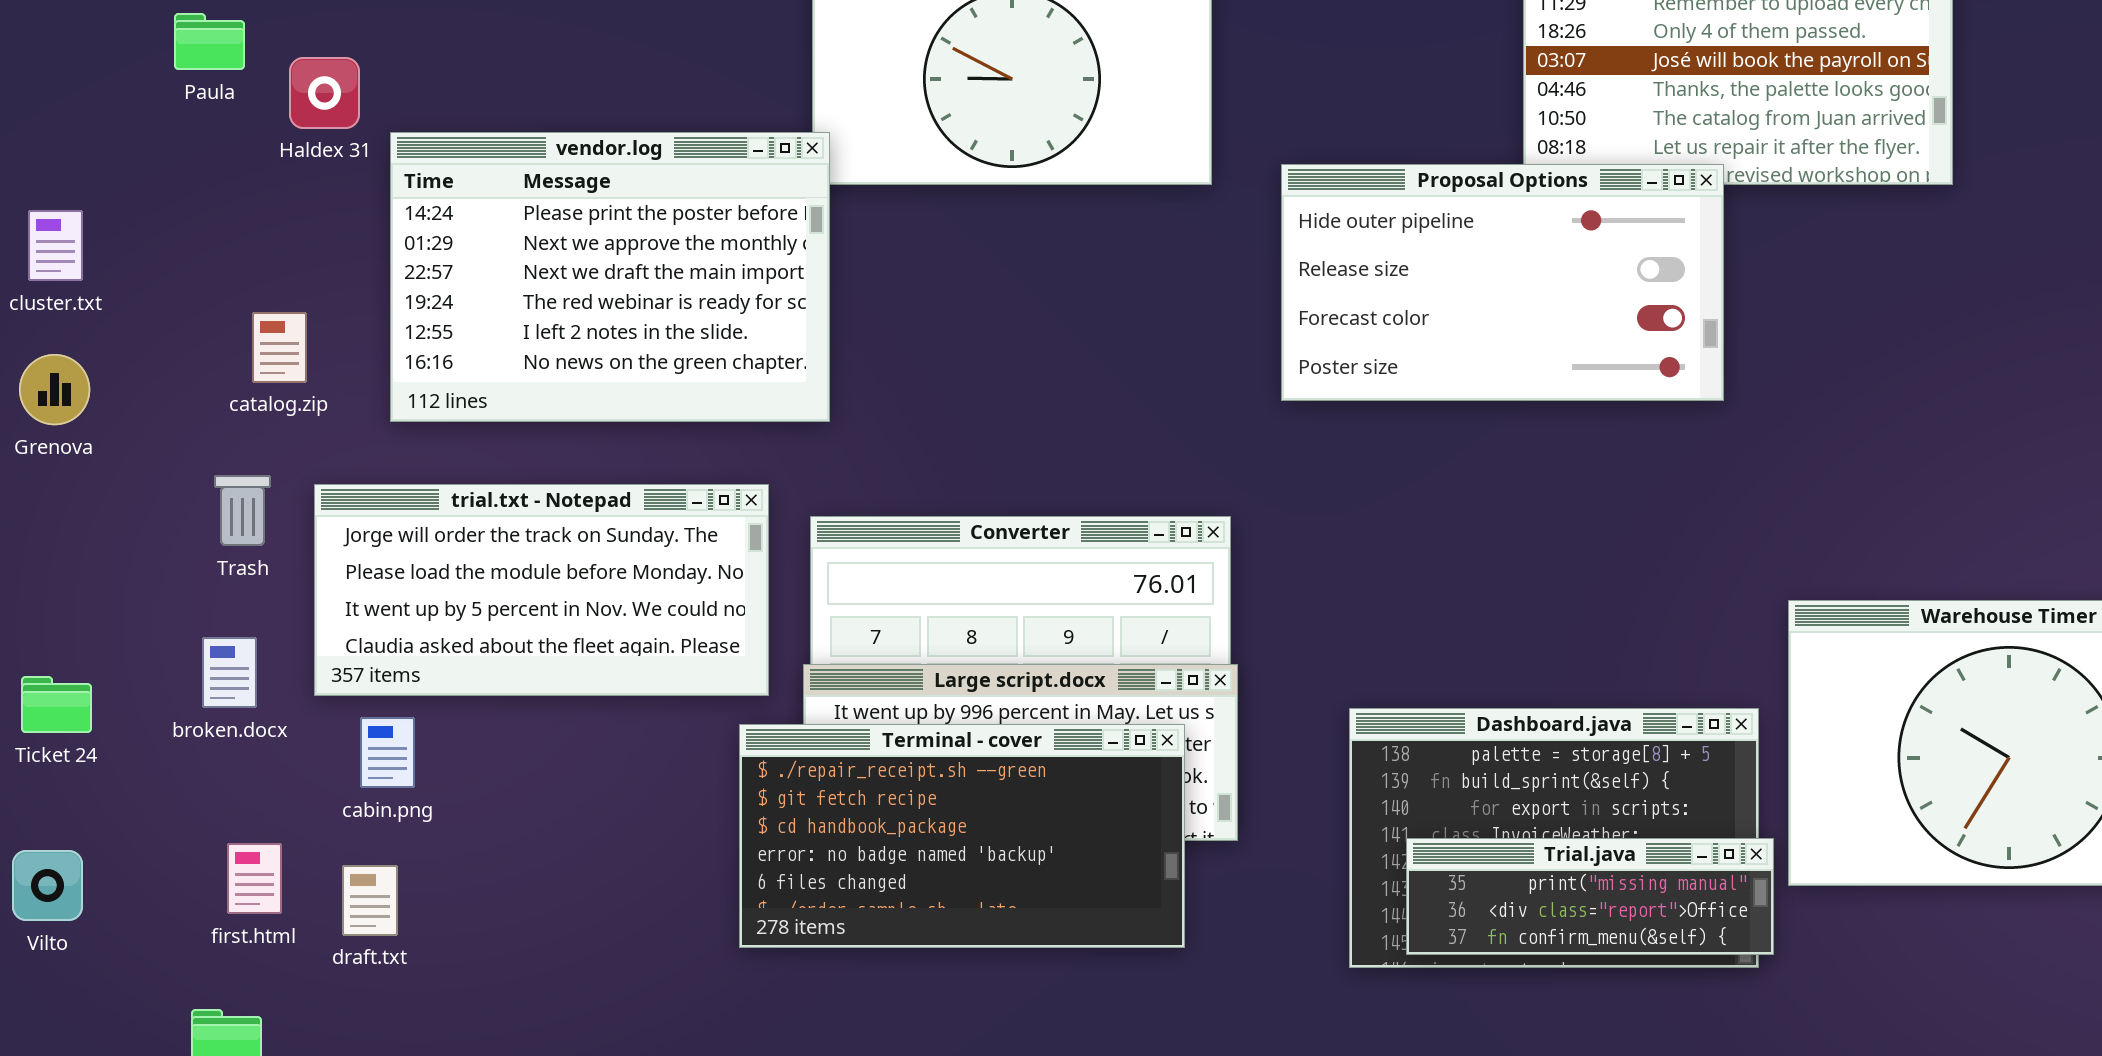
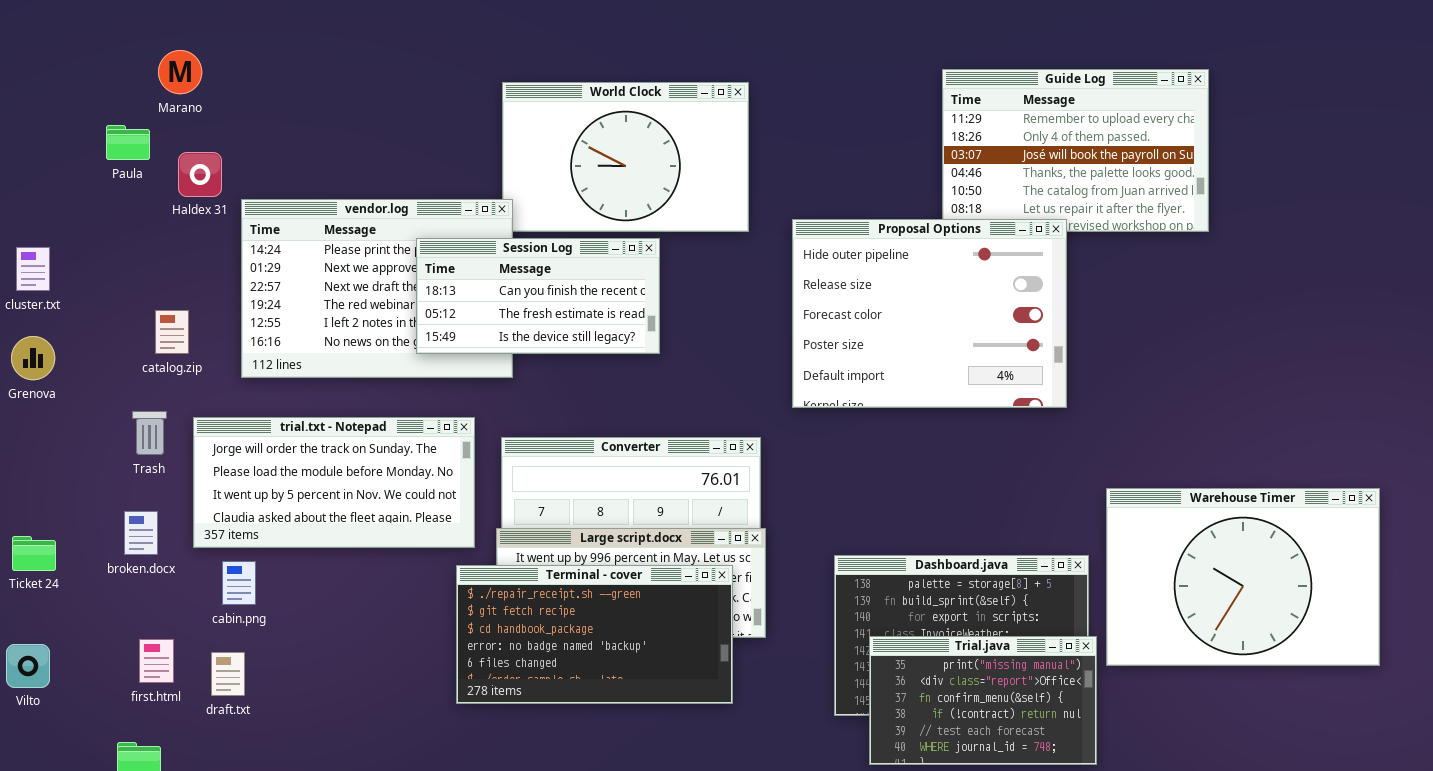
Proposal Options: [1281,164,1724,401] -> [792,219,1067,408], resized
Session Log: none -> [416,238,660,354], opened
Trial.java: [1406,838,1774,955] -> [869,636,1097,765], resized

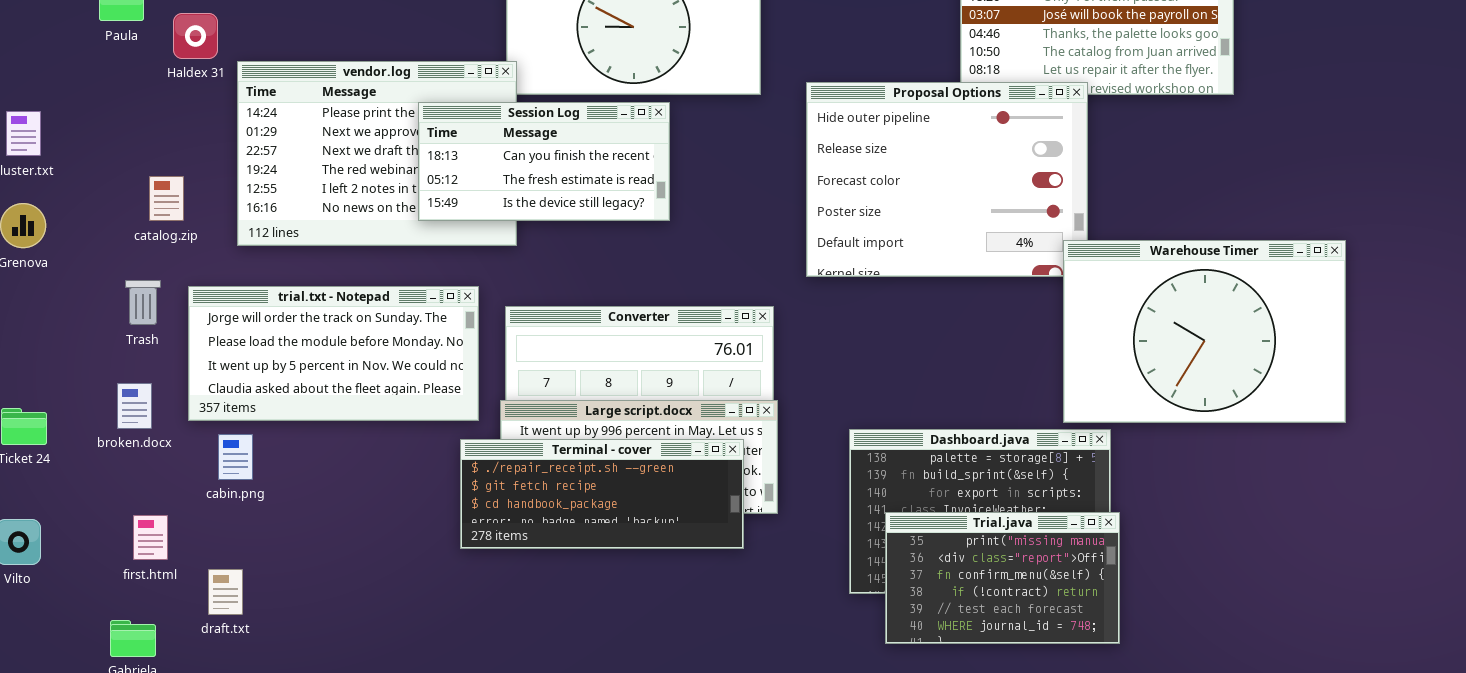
Warehouse Timer: [1106,488,1380,666] -> [1063,240,1346,423], moved
Terminal - cover: [456,565,733,704] -> [460,439,744,549], resized
draft.txt: [211,652,245,696] -> [208,569,243,615], moved

